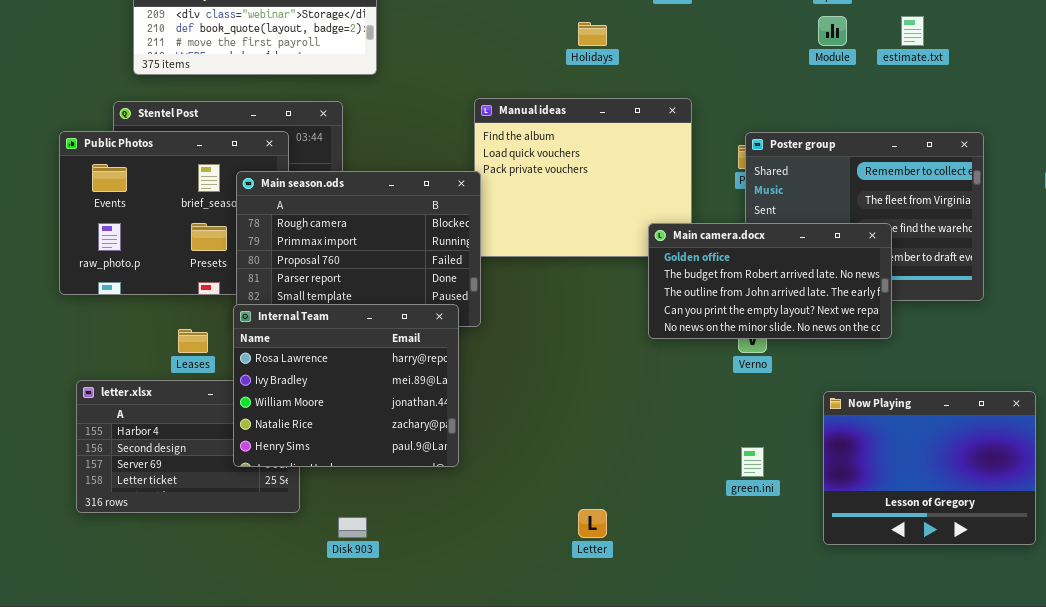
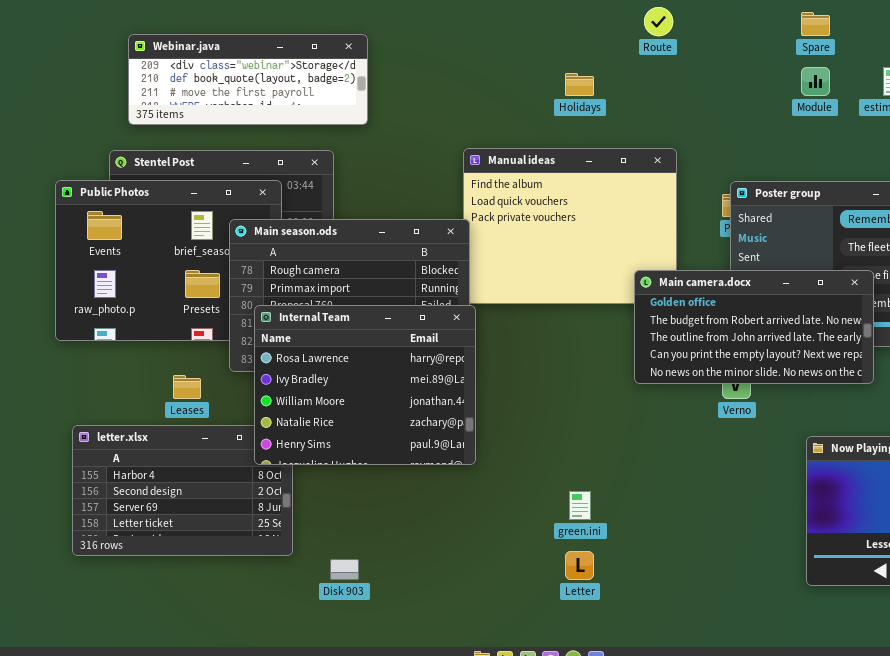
Internal Team: [233,304,459,467] -> [254,305,476,465], moved
green.ini: [741,447,764,477] -> [569,491,591,520], moved

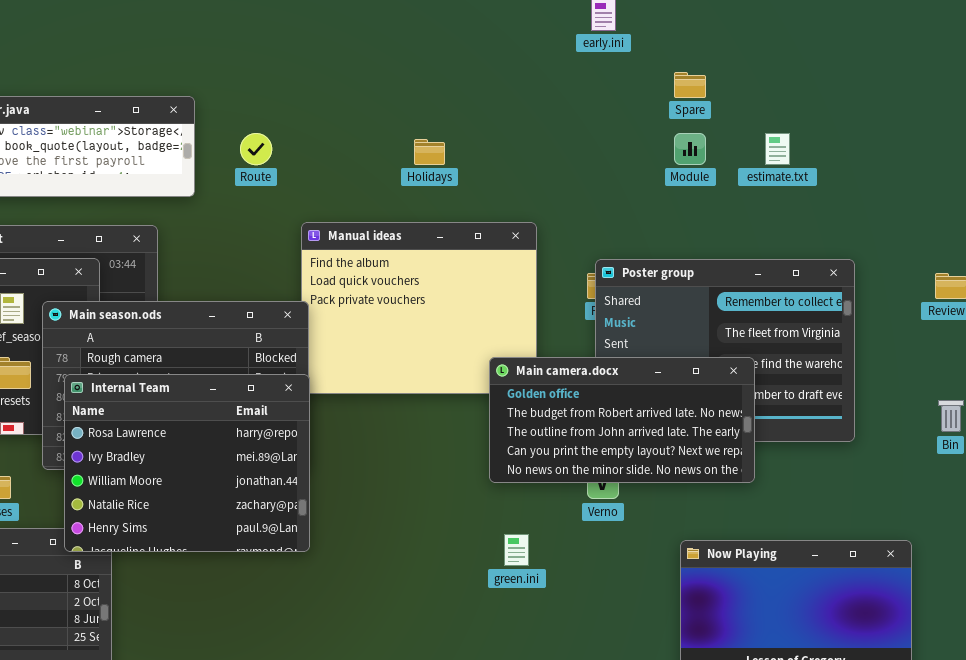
Route: [644,7,673,36] -> [240,133,272,165], moved
Internal Team: [254,305,476,465] -> [64,374,310,552], moved
green.ini: [569,491,591,520] -> [504,534,529,566], moved

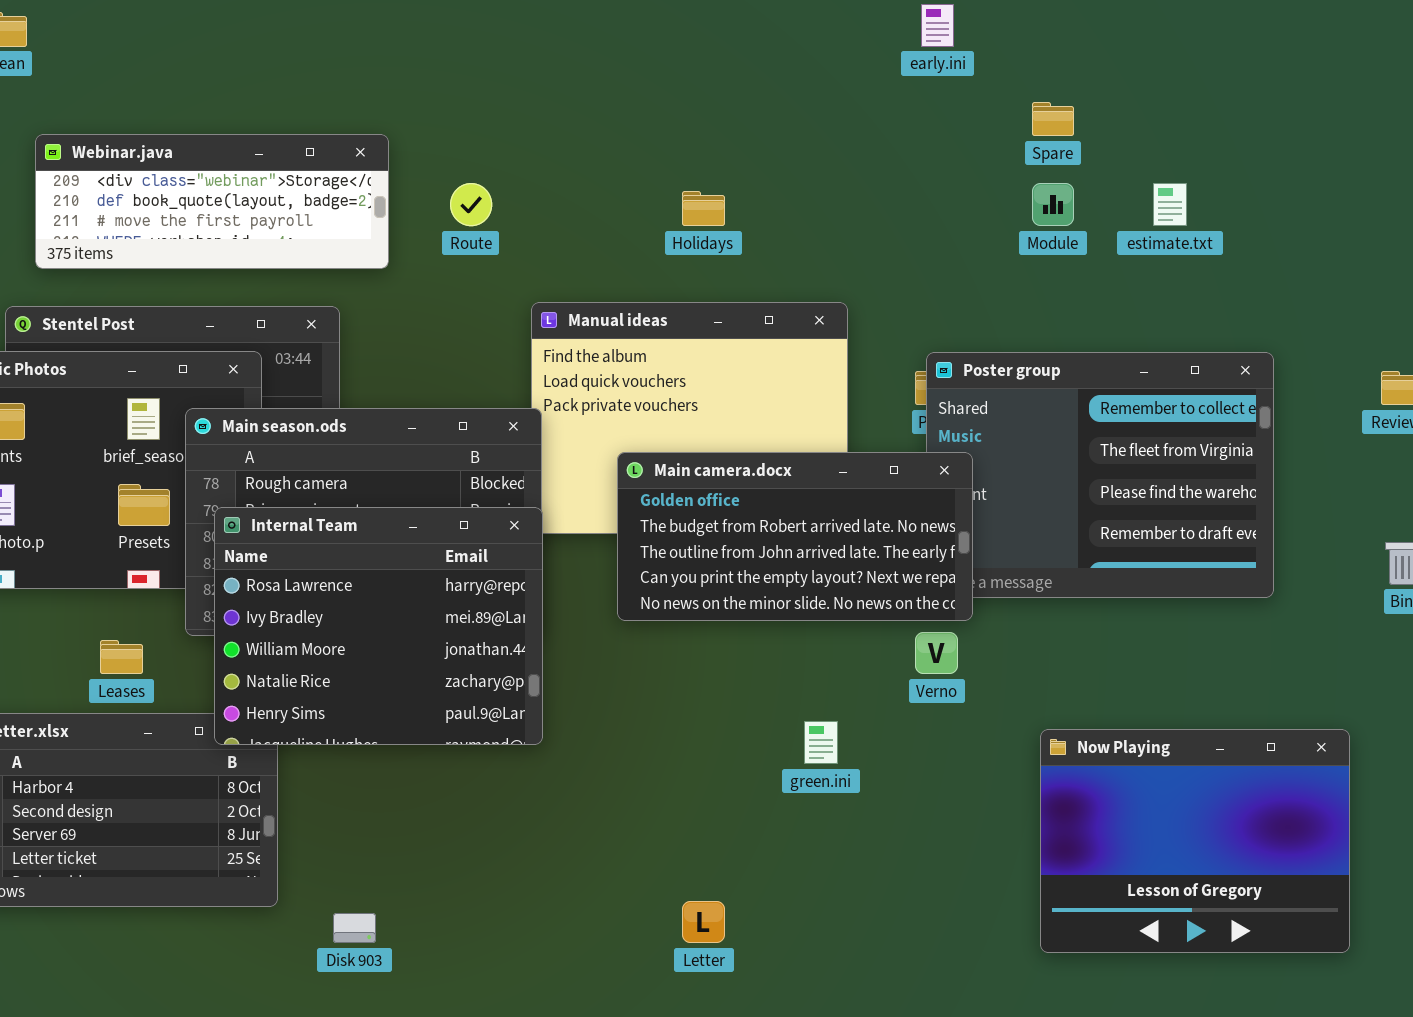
Main camera.docx: [489,357,755,483] -> [617,452,973,621], moved

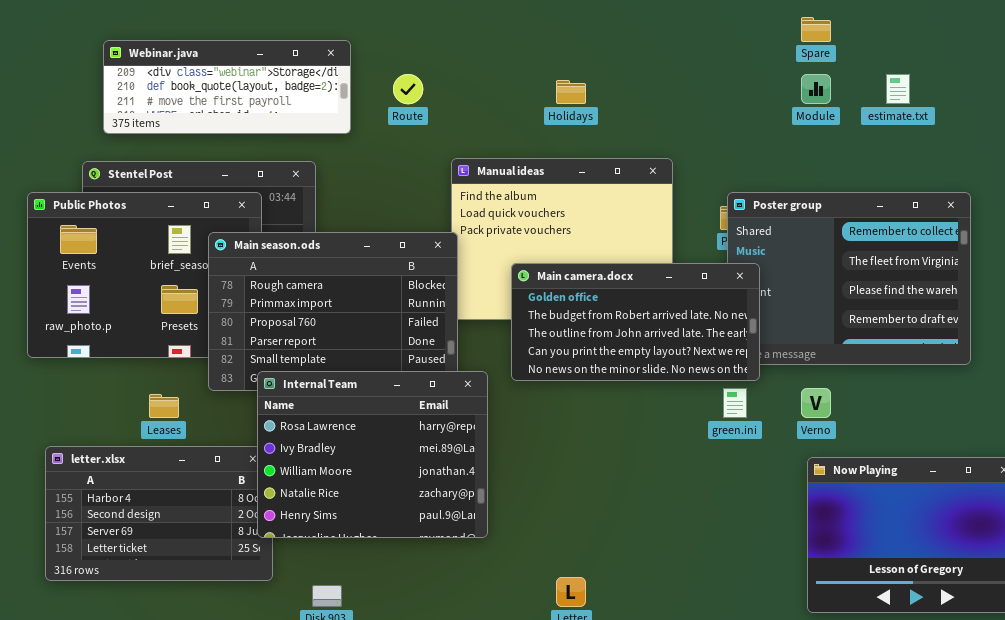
Internal Team: [214,507,543,745] -> [257,371,488,538], moved
Verno: [915,632,958,674] -> [801,388,831,418], moved
green.ini: [804,721,838,764] -> [723,388,747,418], moved

